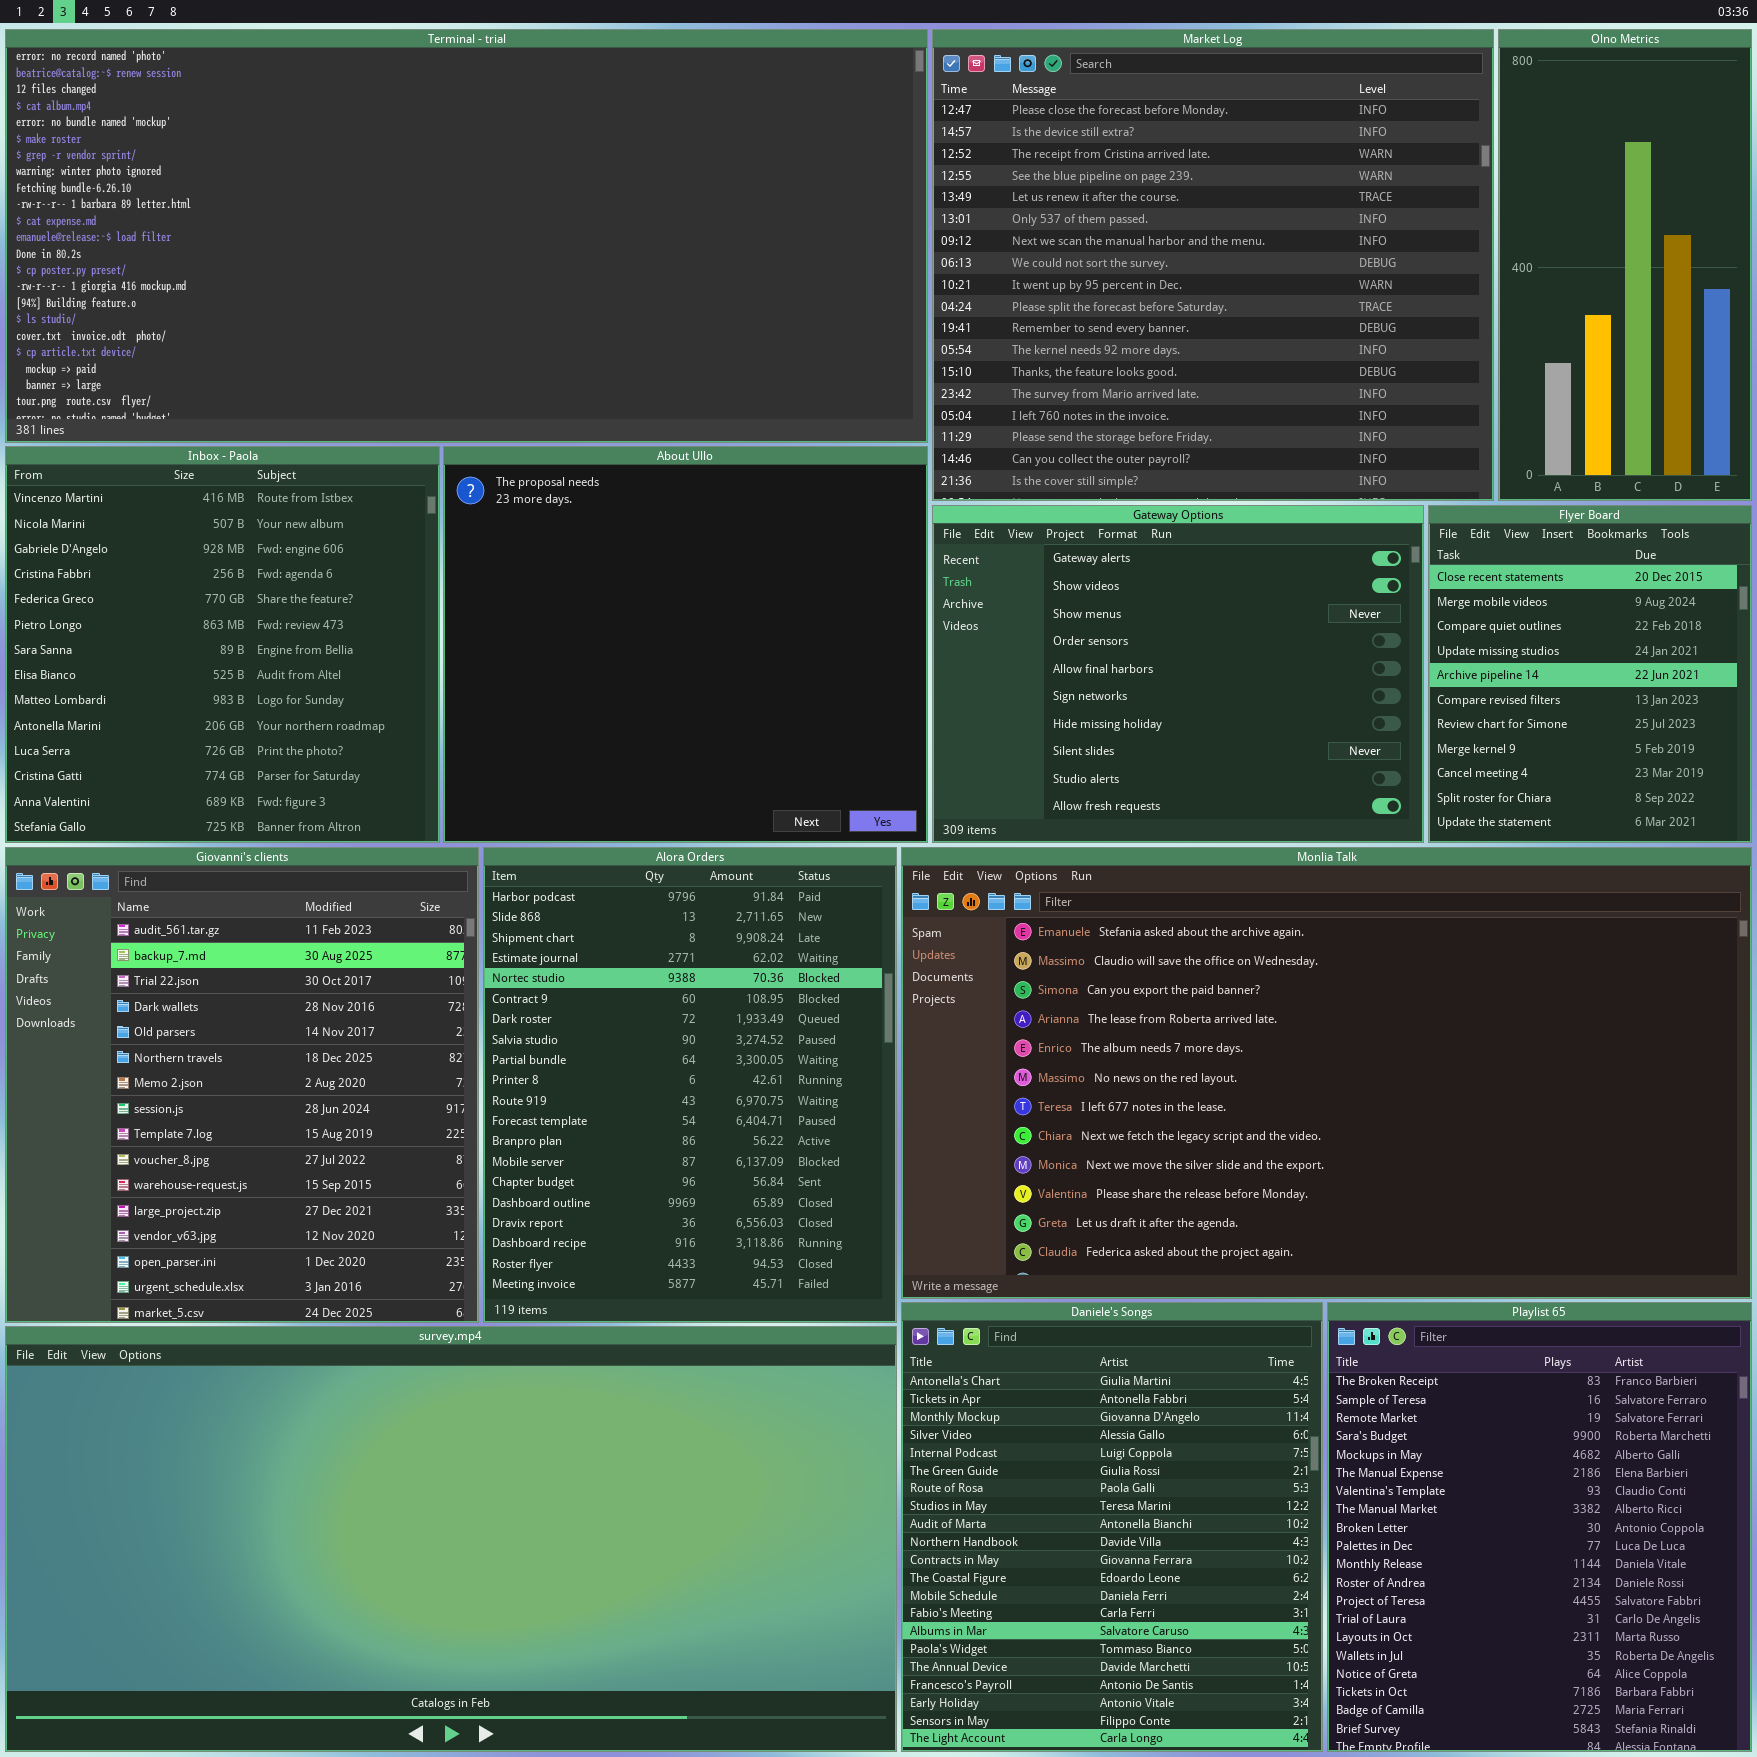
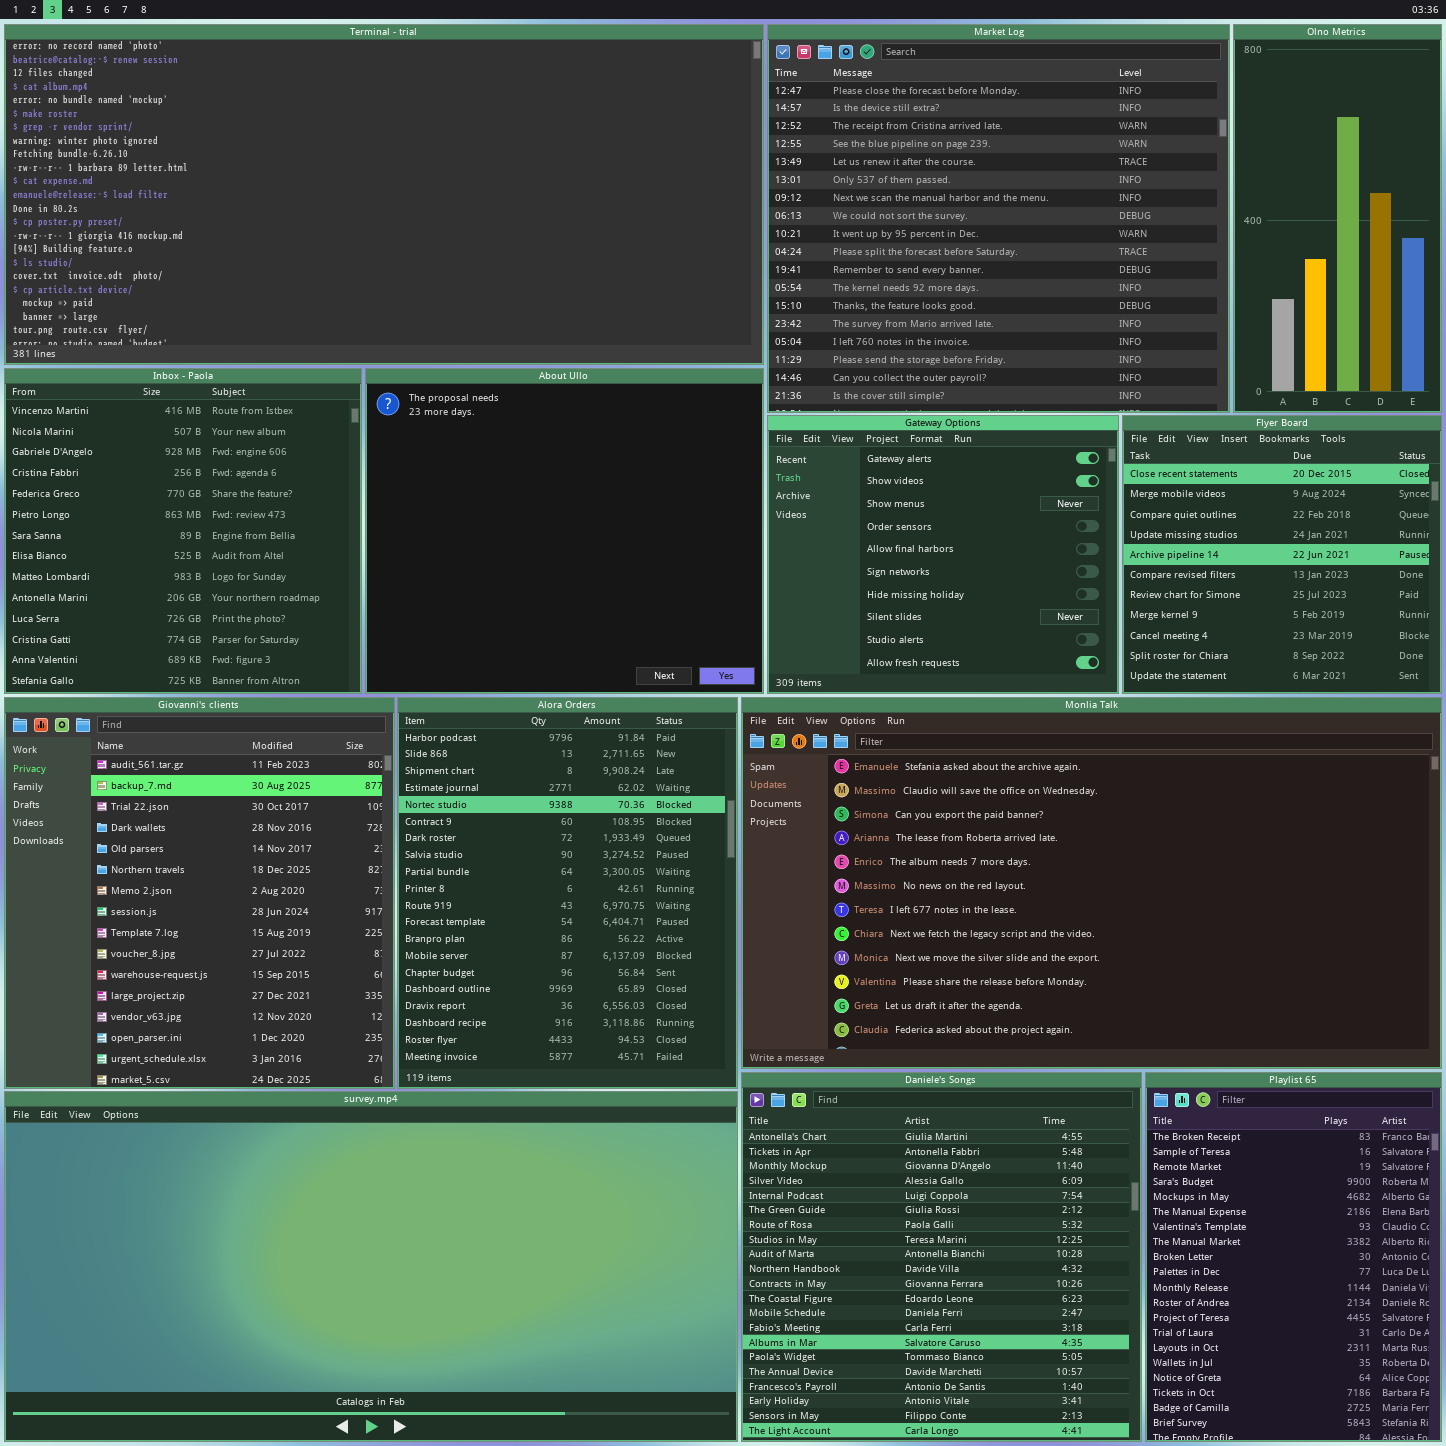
Gateway Options: [932,505,1424,843] -> [767,415,1119,694], resized
Flyer Board: [1428,505,1752,843] -> [1122,415,1442,694], resized
Daniele's Songs: [901,1302,1323,1752] -> [741,1072,1142,1442], resized
Playlist 65: [1327,1302,1752,1752] -> [1145,1072,1442,1442], resized

